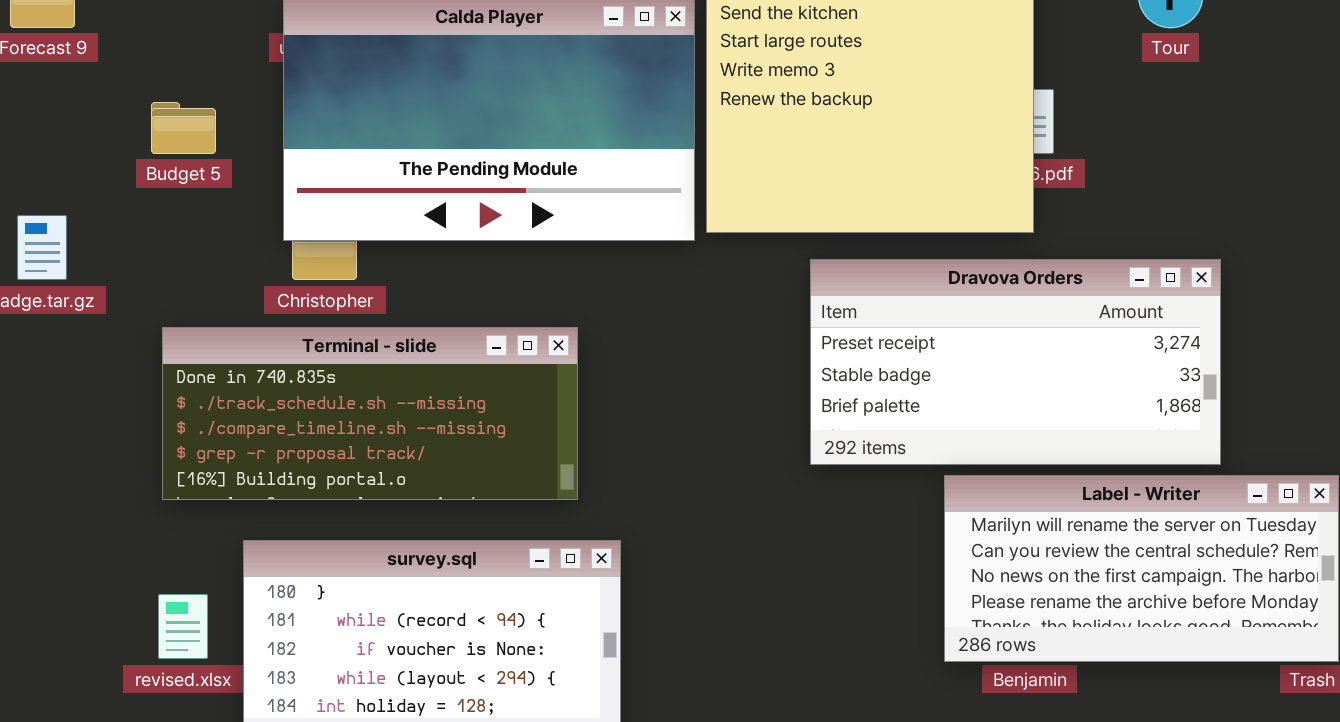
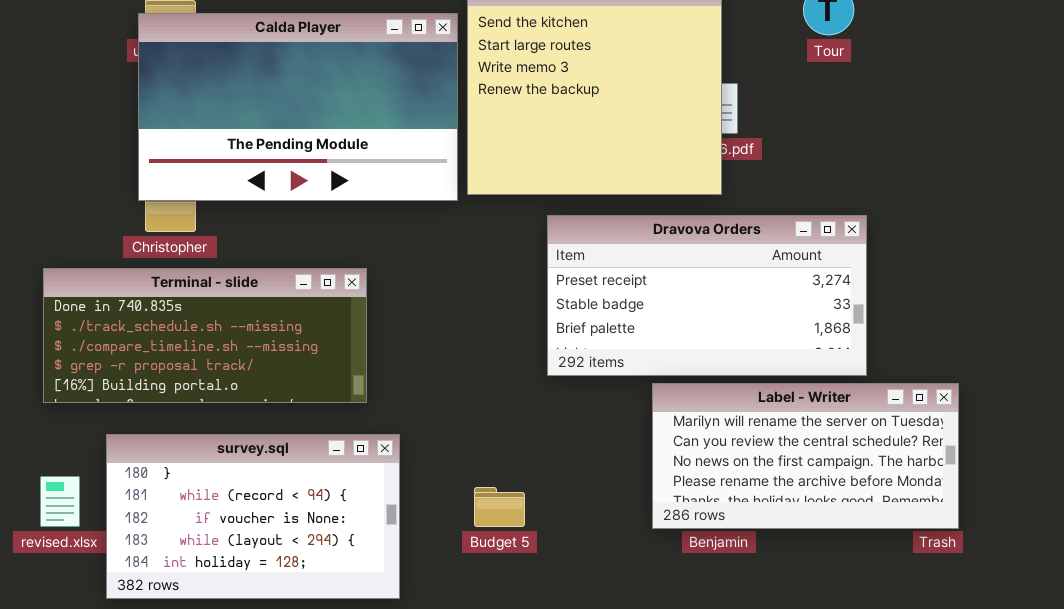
Budget 5: [151,102,216,154] -> [474,487,525,527], moved

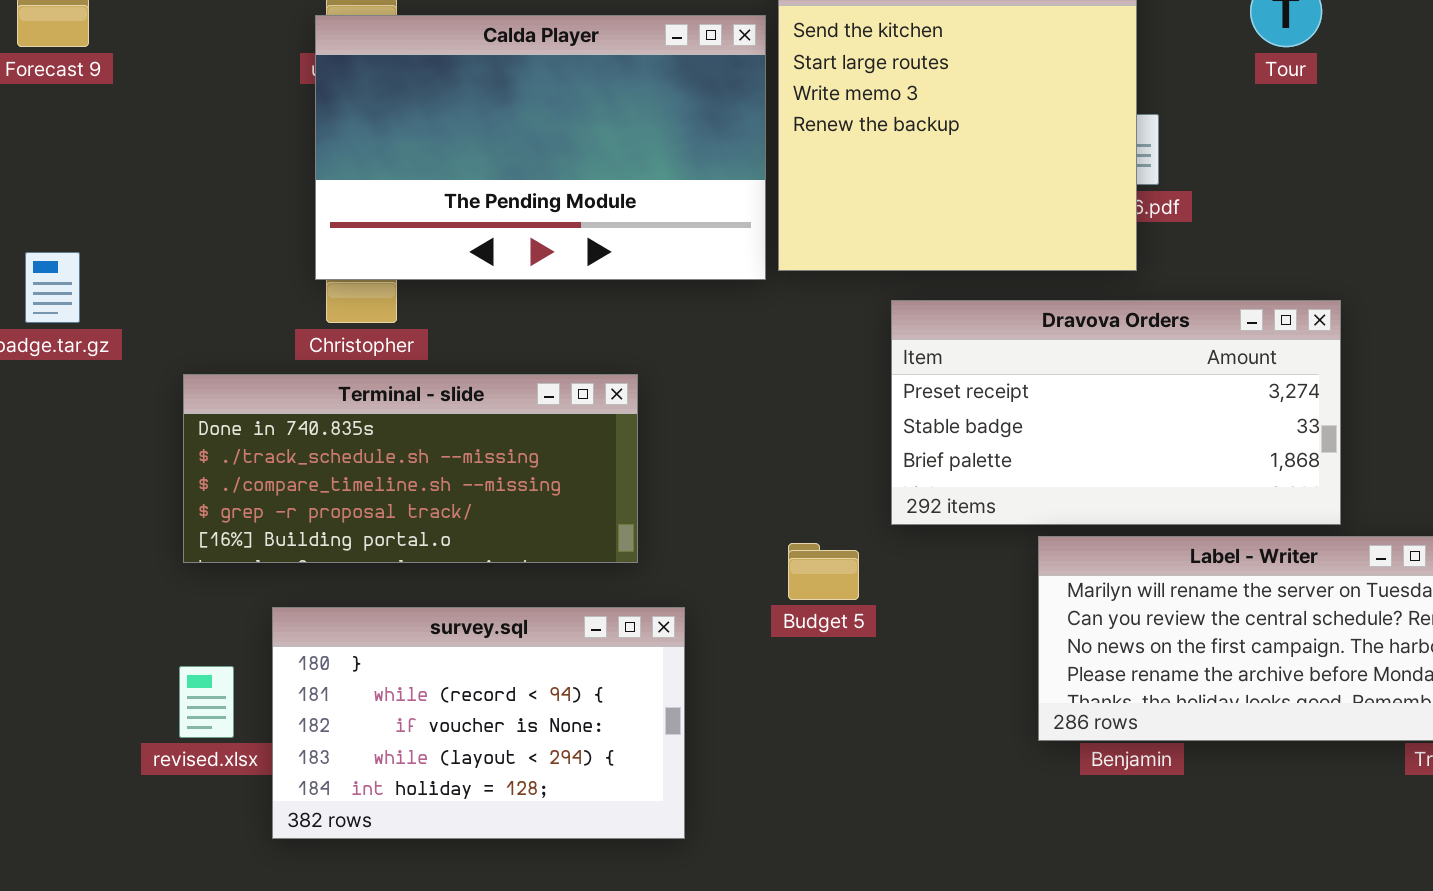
Budget 5: [474,487,525,527] -> [788,543,859,600], moved

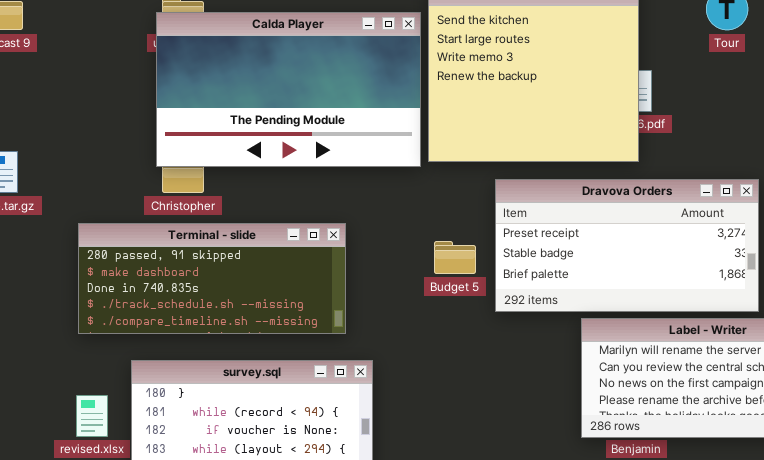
Terminal - slide: [183,374,638,563] -> [78,223,346,334], scrolled up 2 rows
Budget 5: [788,543,859,600] -> [434,241,476,274], moved

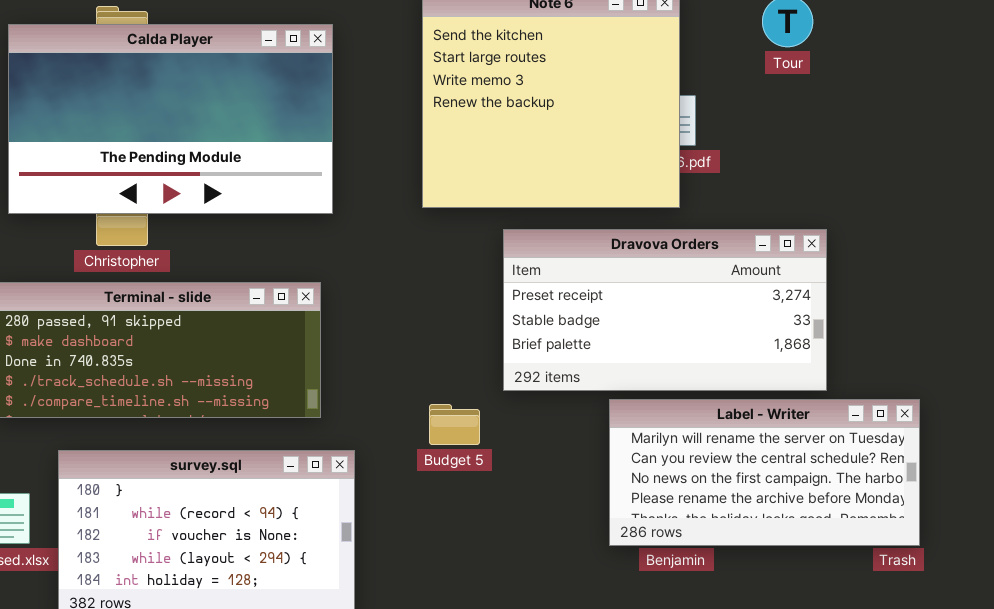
Calda Player: [156,12,421,167] -> [8,24,333,214], moved
Budget 5: [434,241,476,274] -> [429,404,480,445], moved

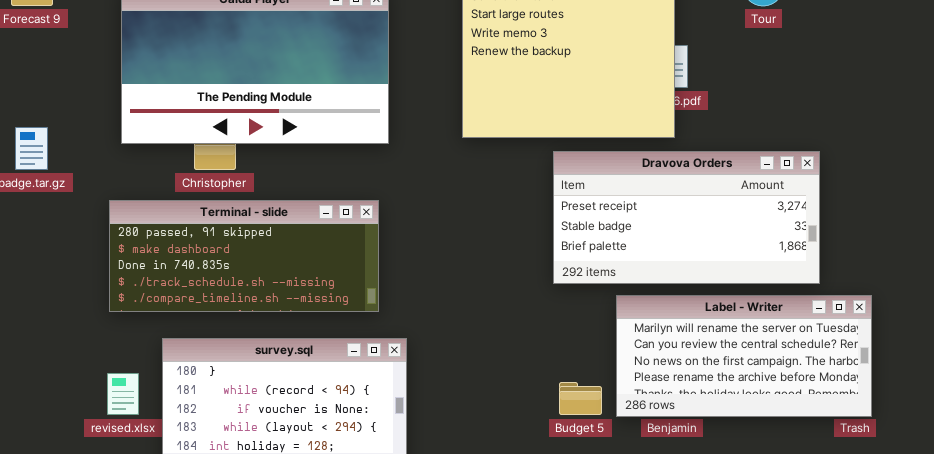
Dravova Orders: [503,229,827,391] -> [553,151,820,284], moved
Budget 5: [429,404,480,445] -> [559,382,602,415], moved

